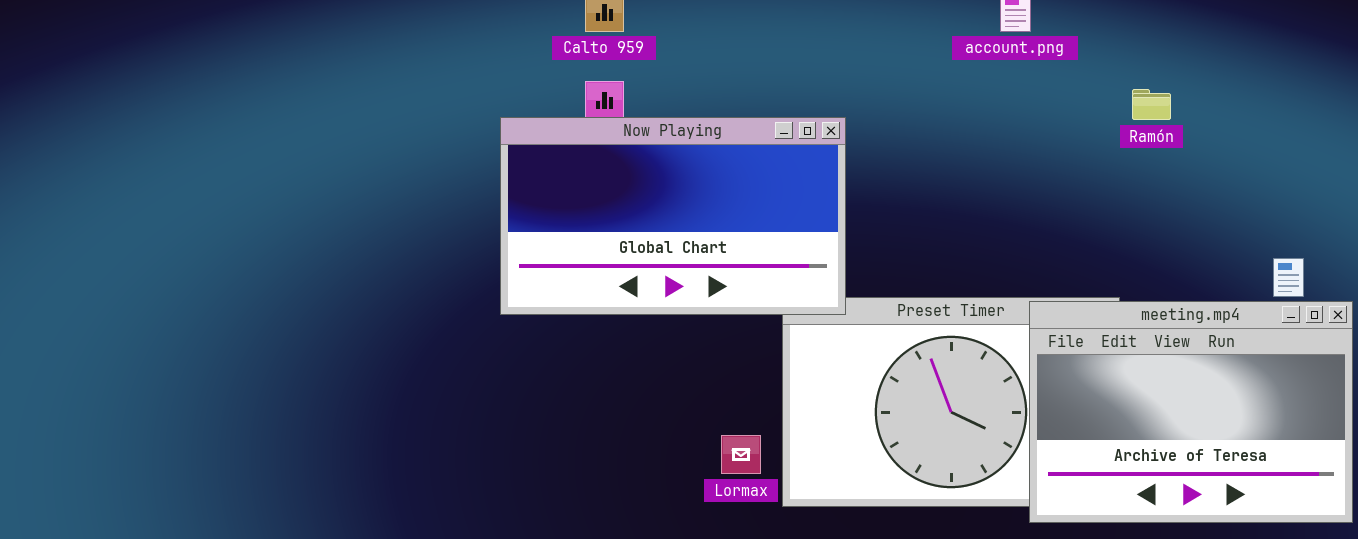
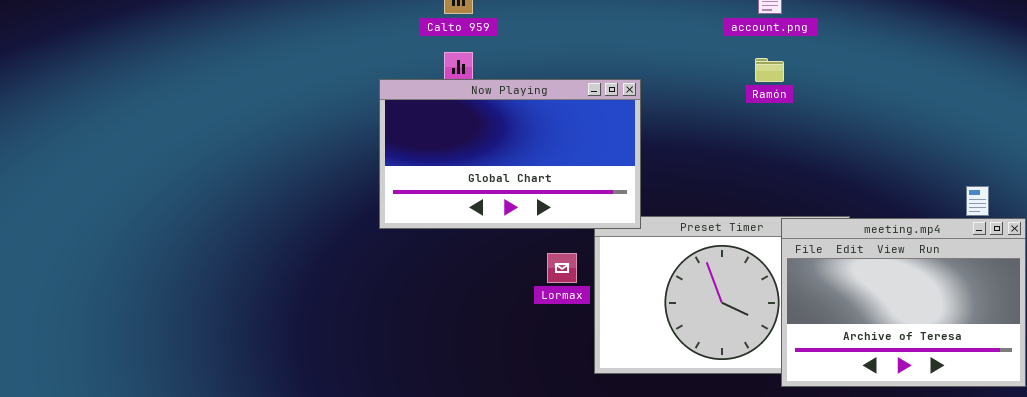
Ramón: [1132,89,1171,120] -> [755,58,784,82], moved
Lormax: [721,435,761,474] -> [547,253,577,283], moved

